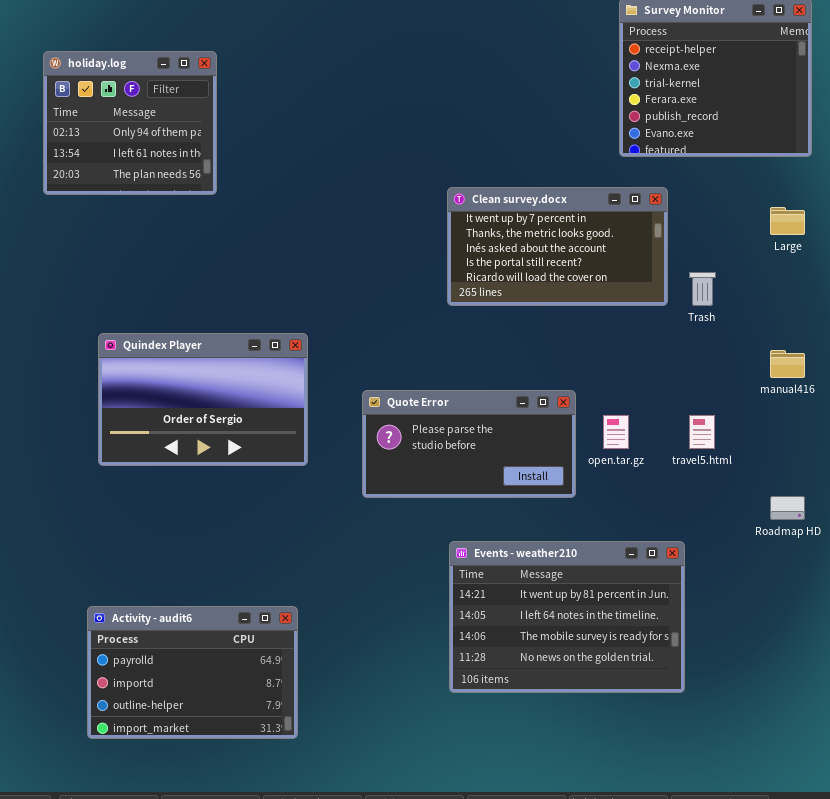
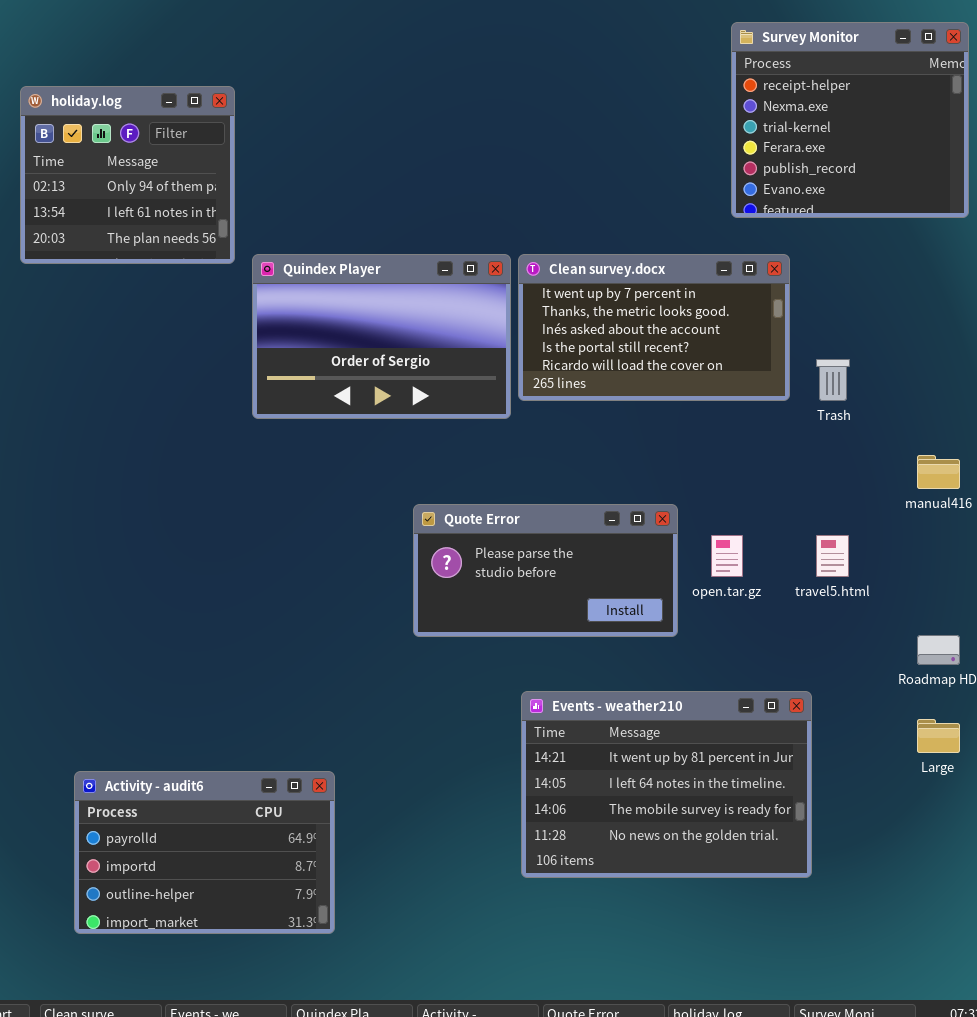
Large: [770,207,805,235] -> [917,719,960,753], moved
Quindex Player: [98,333,308,466] -> [252,254,511,419], moved

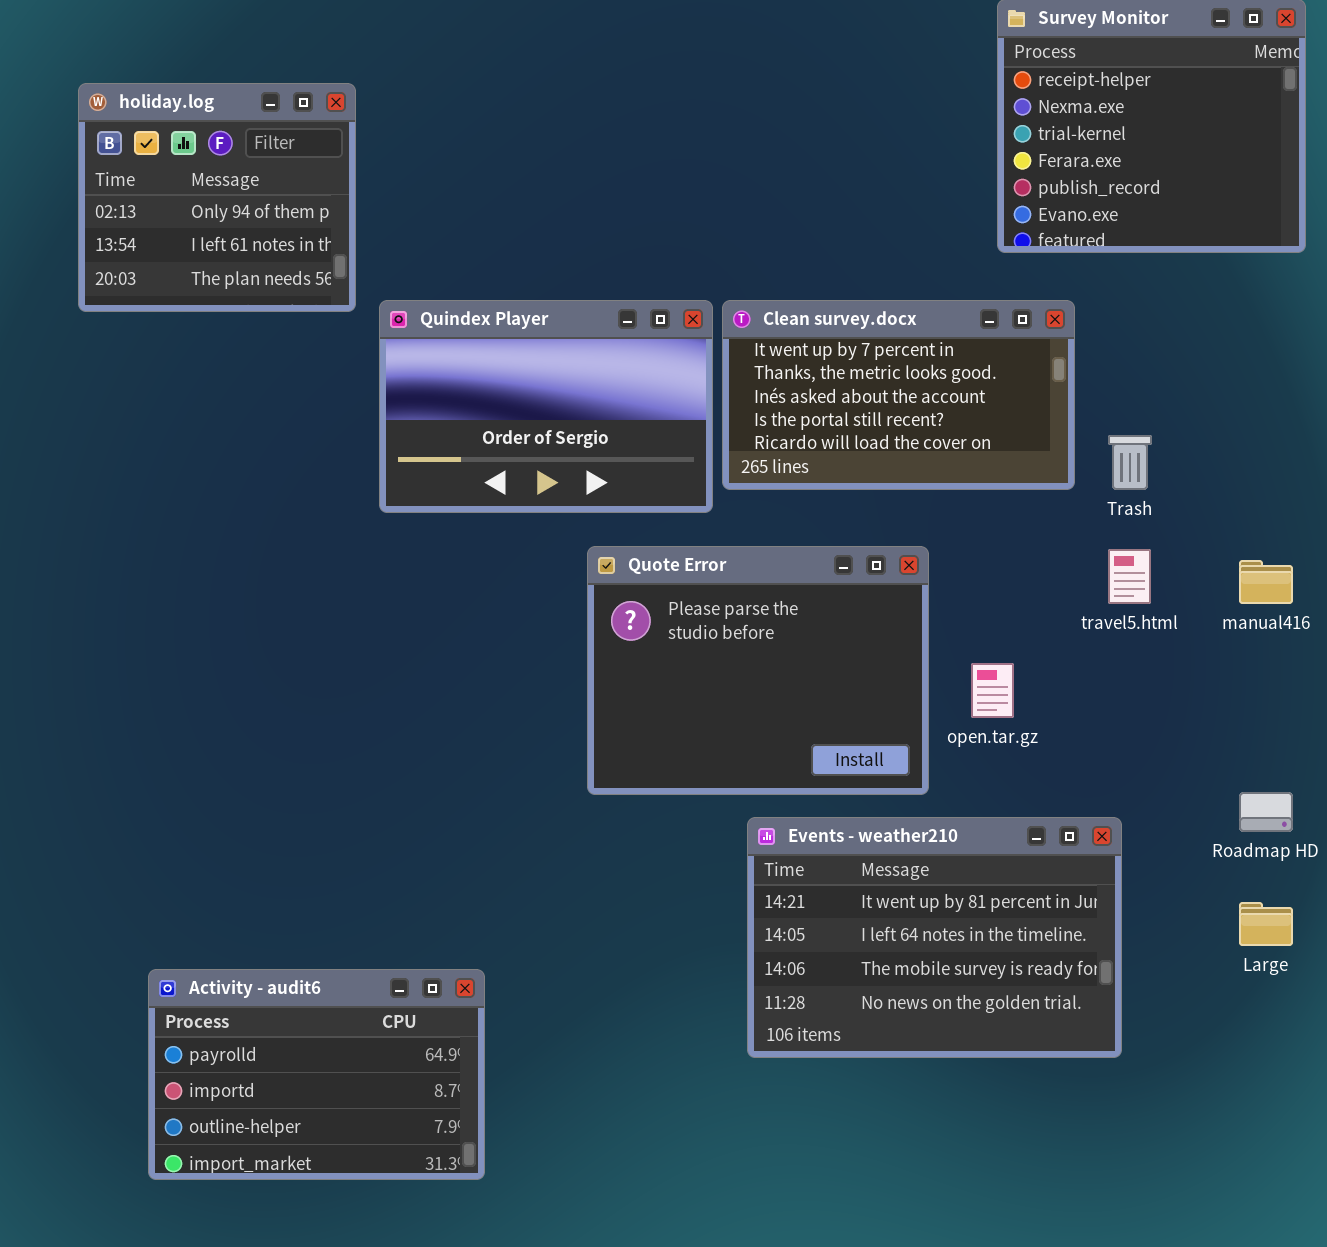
Quote Error: [413,504,678,637] -> [587,546,929,795], resized
travel5.html: [816,535,849,577] -> [1108,549,1151,604], moved
Events - weather210: [521,691,812,878] -> [747,817,1122,1058], moved

